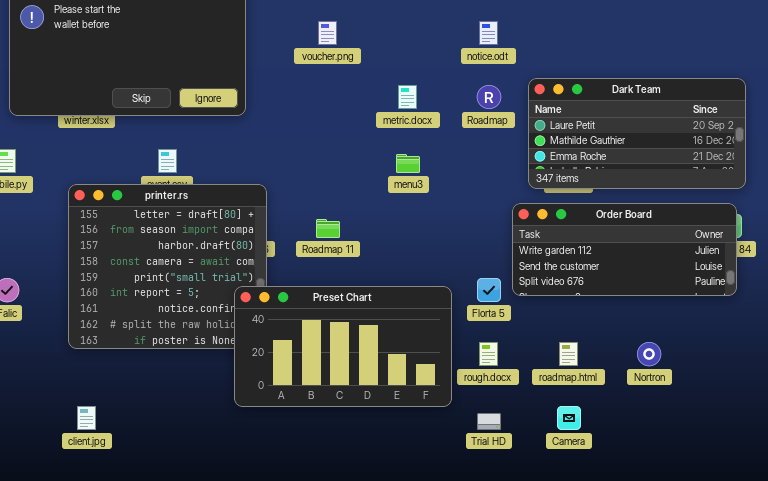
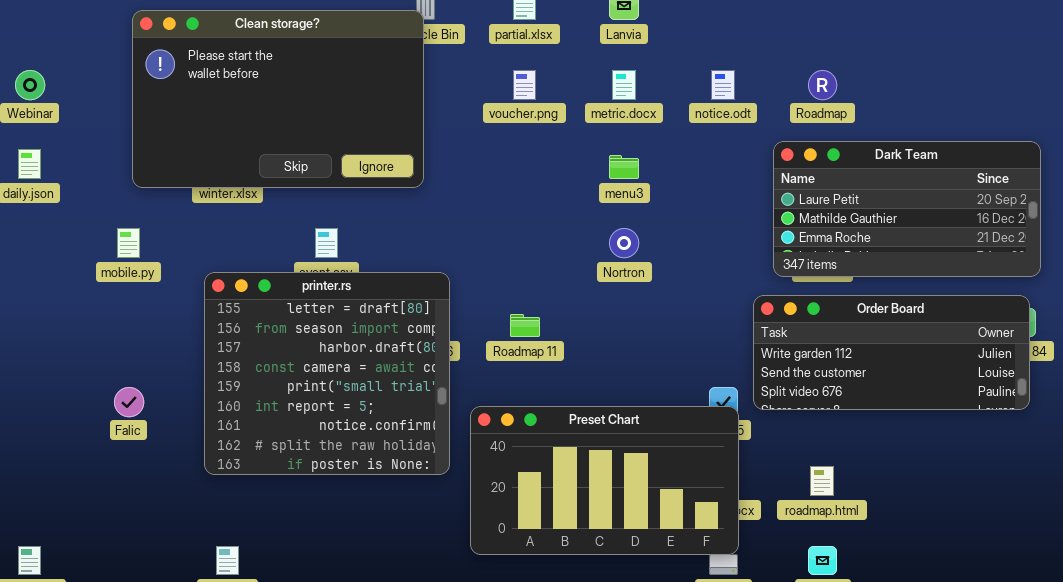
metric.docx: [398,85,417,109] -> [612,70,636,100], moved
Roadmap: [477,85,501,109] -> [808,70,837,100], moved
menu3: [396,154,420,173] -> [609,155,639,179], moved
Preset Chart: [234,286,452,407] -> [470,406,739,555], moved
Nortron: [637,342,661,366] -> [609,228,639,258], moved

